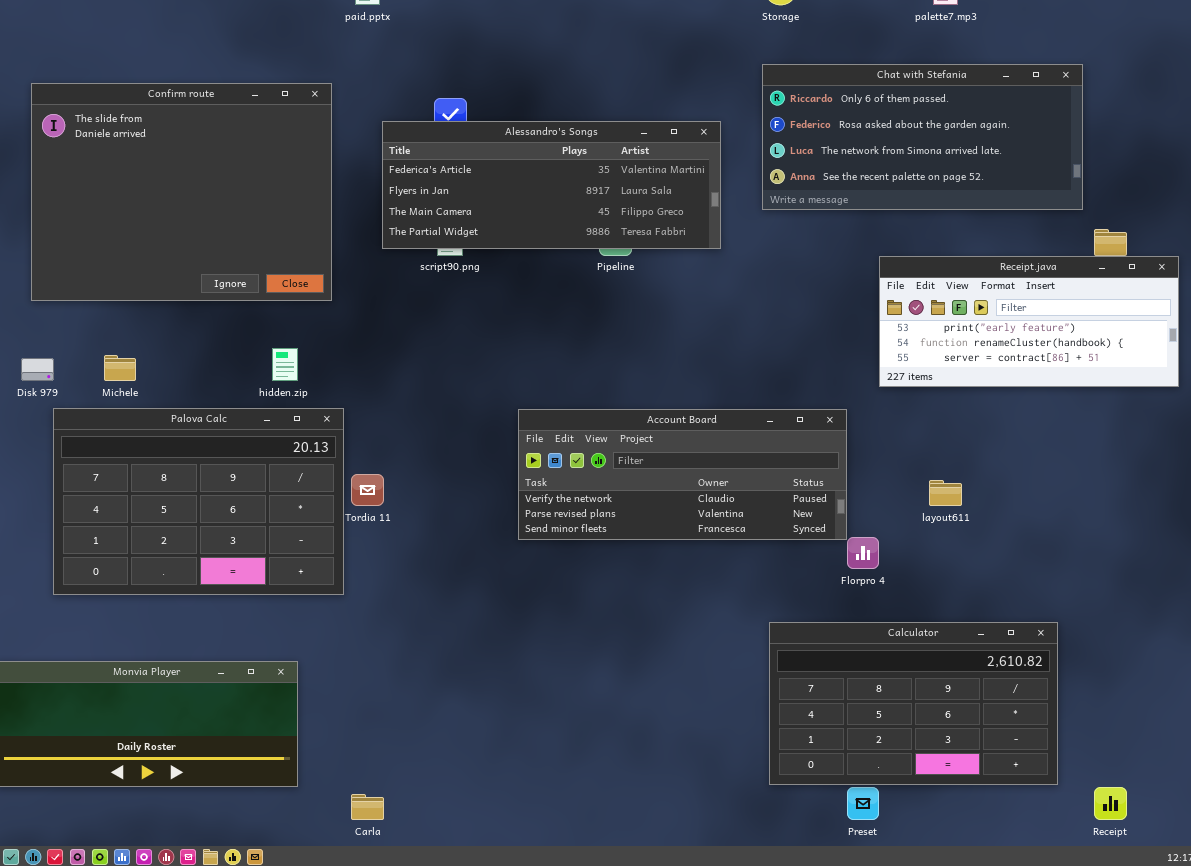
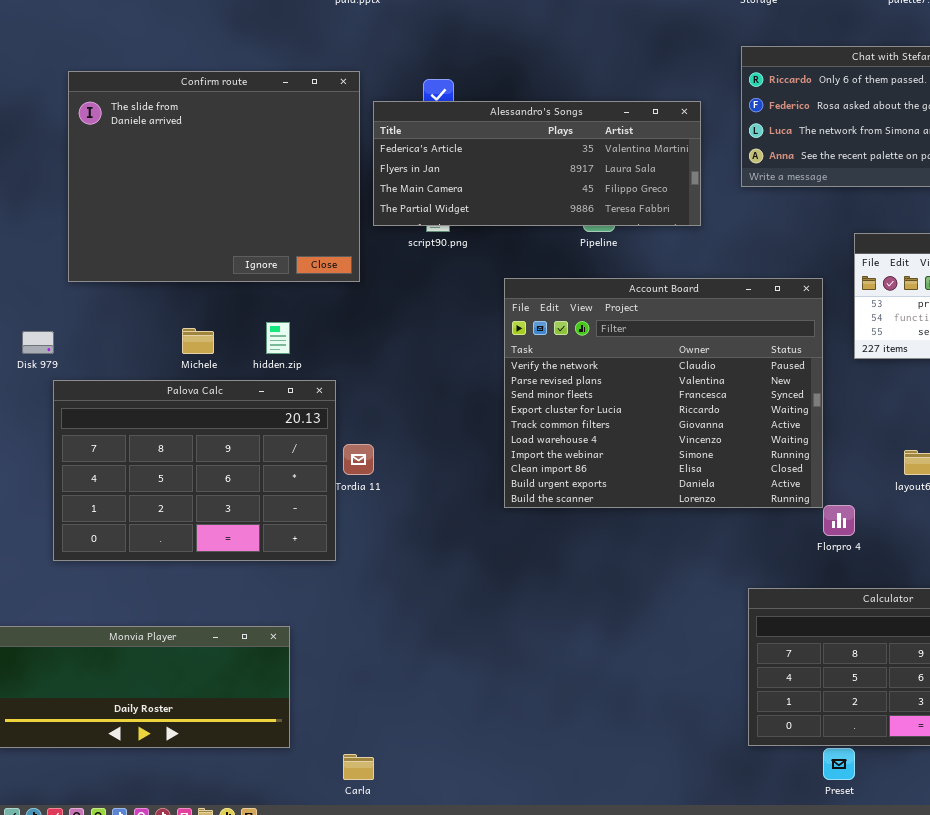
Confirm route: [31,83,332,301] -> [68,71,360,282], moved
Michele: [104,355,136,381] -> [182,328,214,354], moved
Account Board: [518,409,847,540] -> [504,278,823,508], resized

